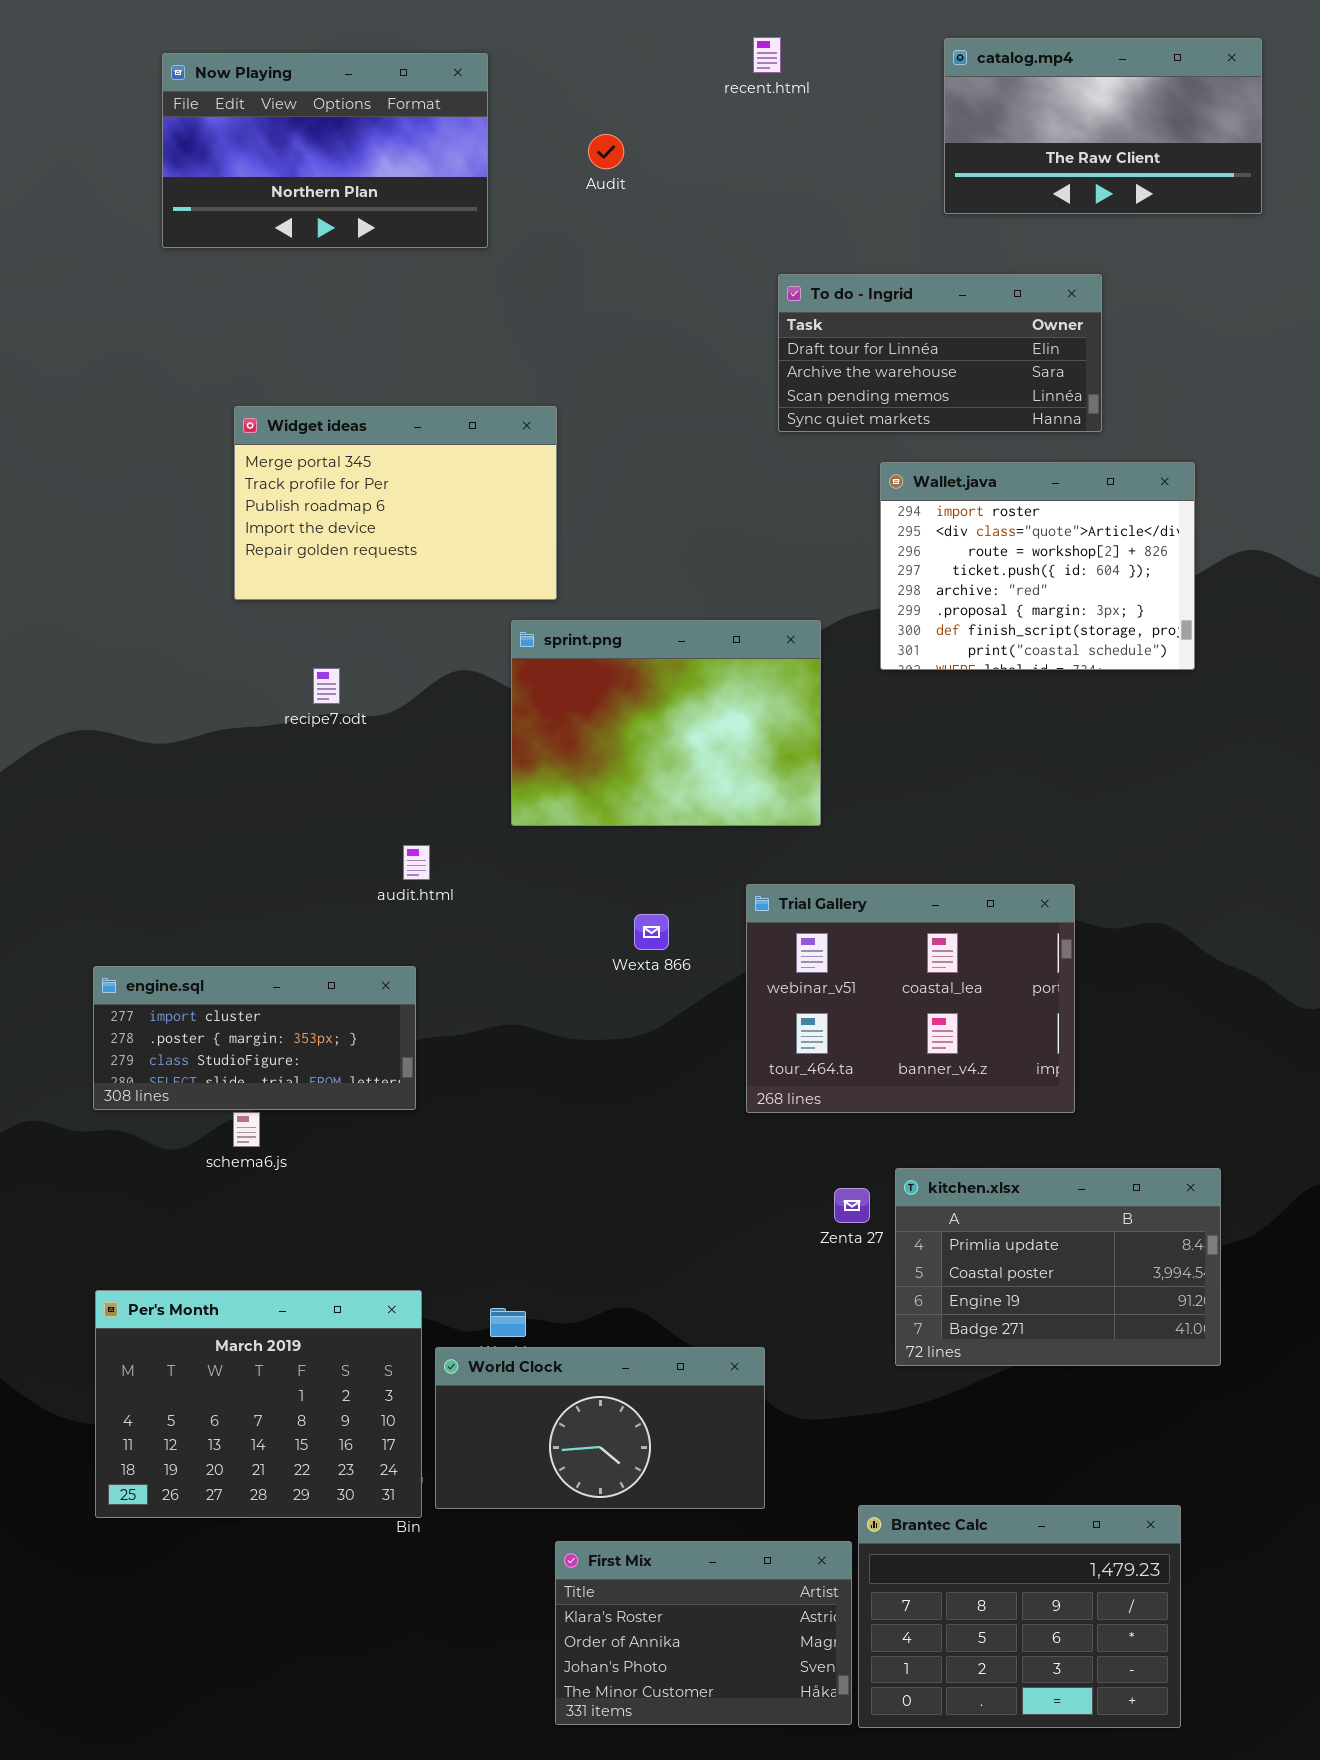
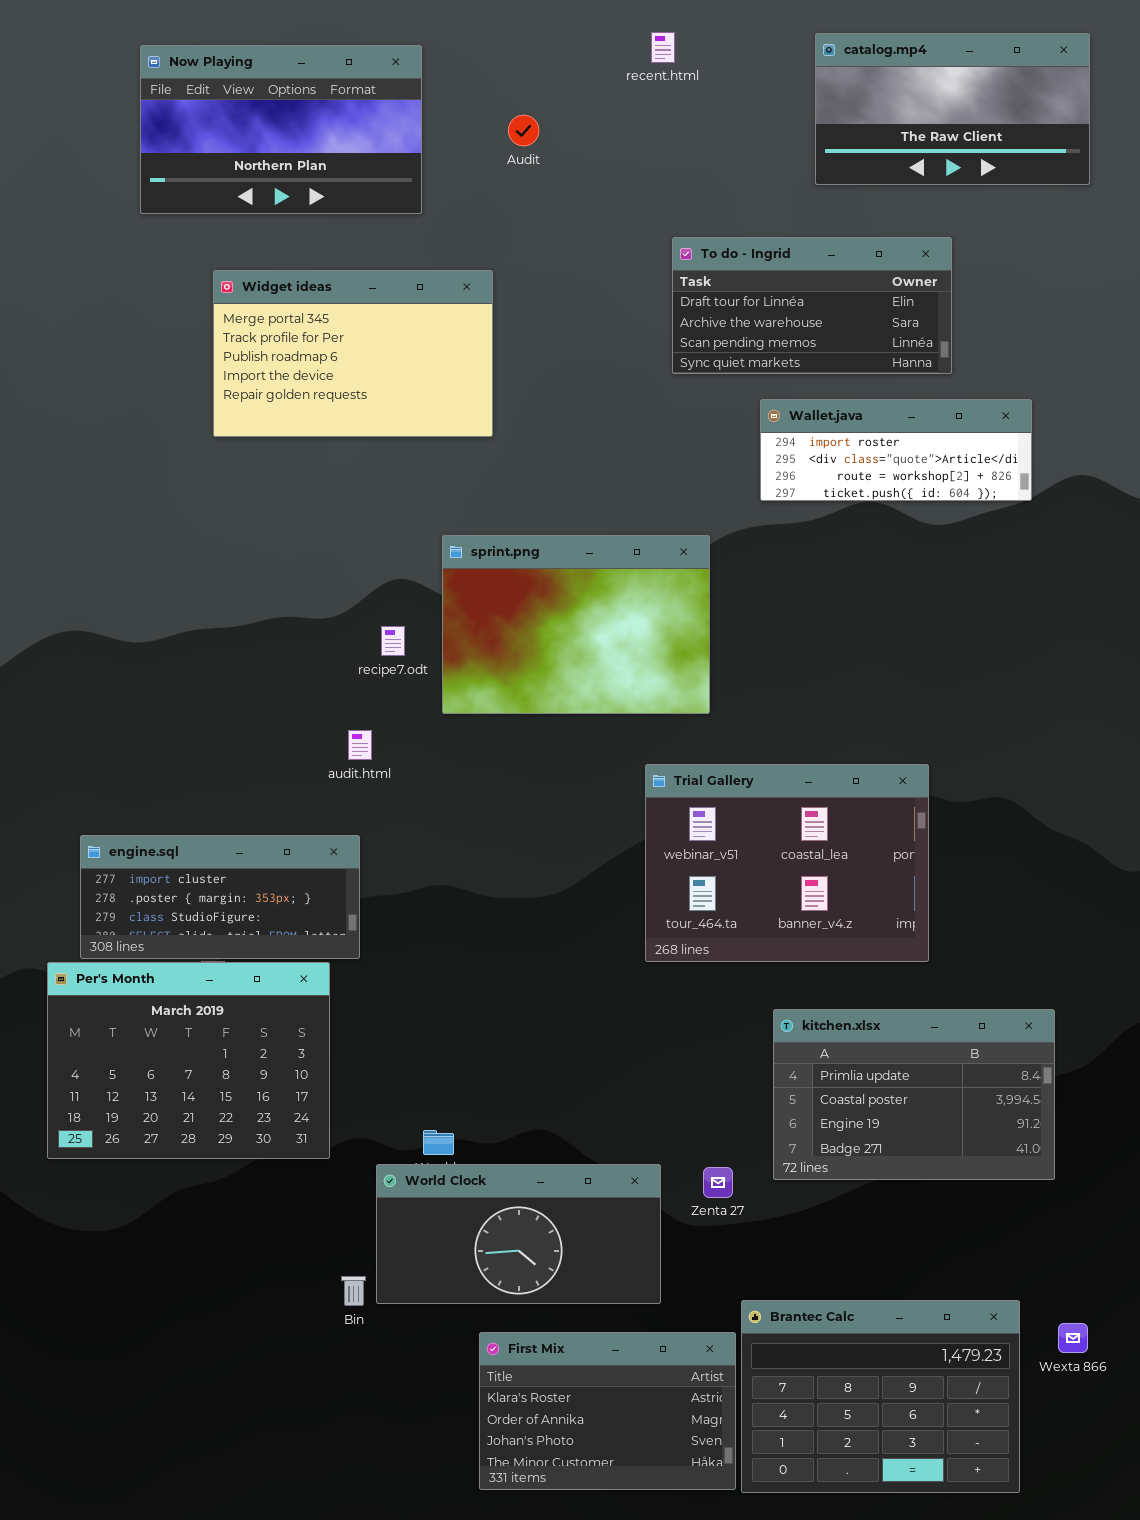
Widget ideas: [234,406,557,600] -> [213,270,493,437], moved
Wallet.java: [880,462,1195,670] -> [760,399,1032,501], resized
recipe7.odt: [313,668,340,704] -> [381,626,405,656], moved
Wexta 866: [634,914,669,950] -> [1058,1323,1088,1353], moved
Zenta 27: [834,1188,870,1223] -> [703,1167,733,1198], moved
Per's Month: [95,1290,422,1518] -> [47,962,330,1159], moved

